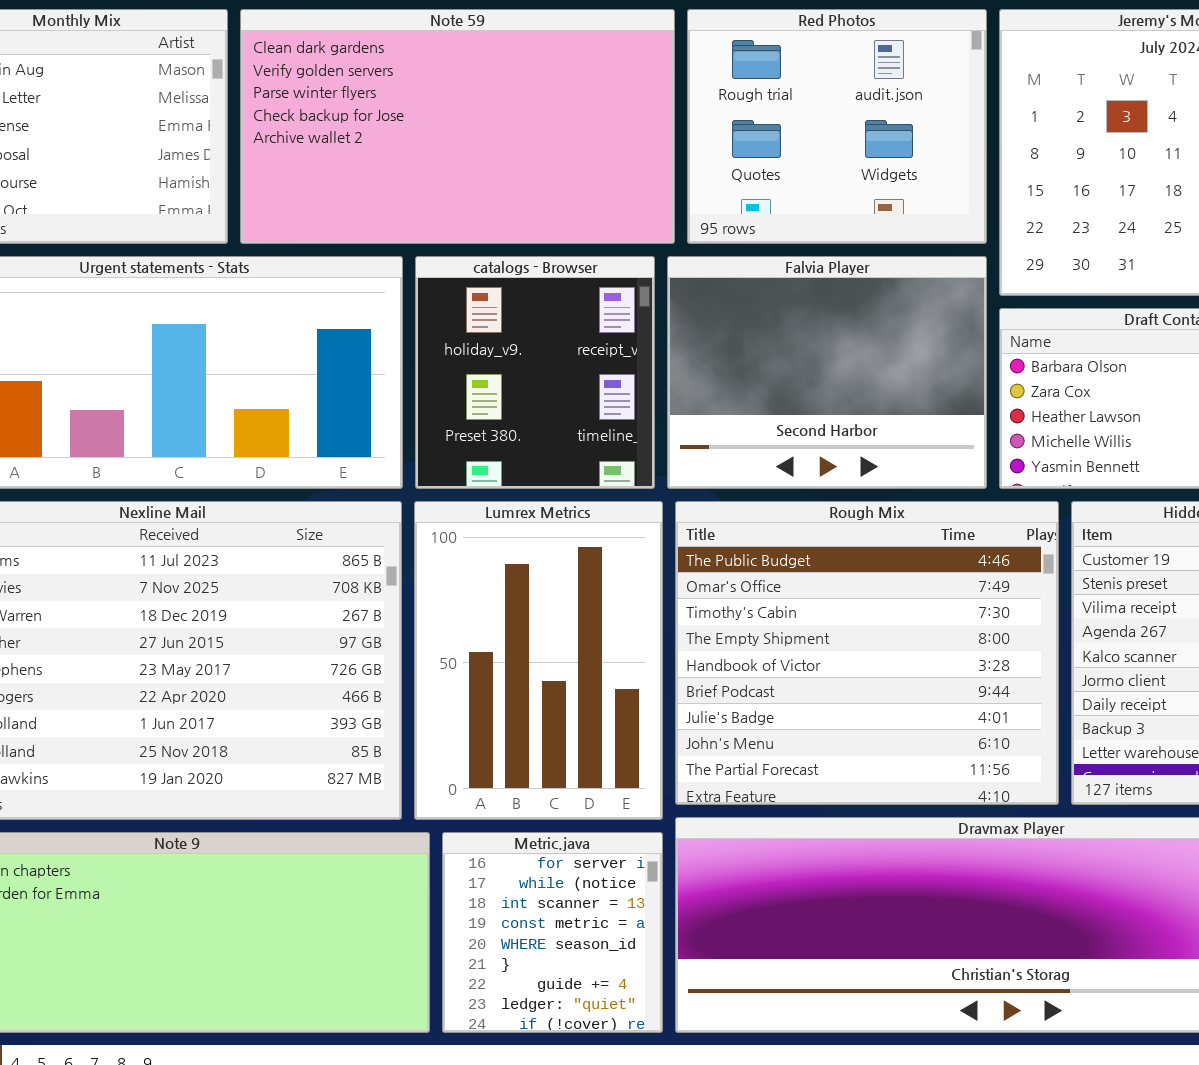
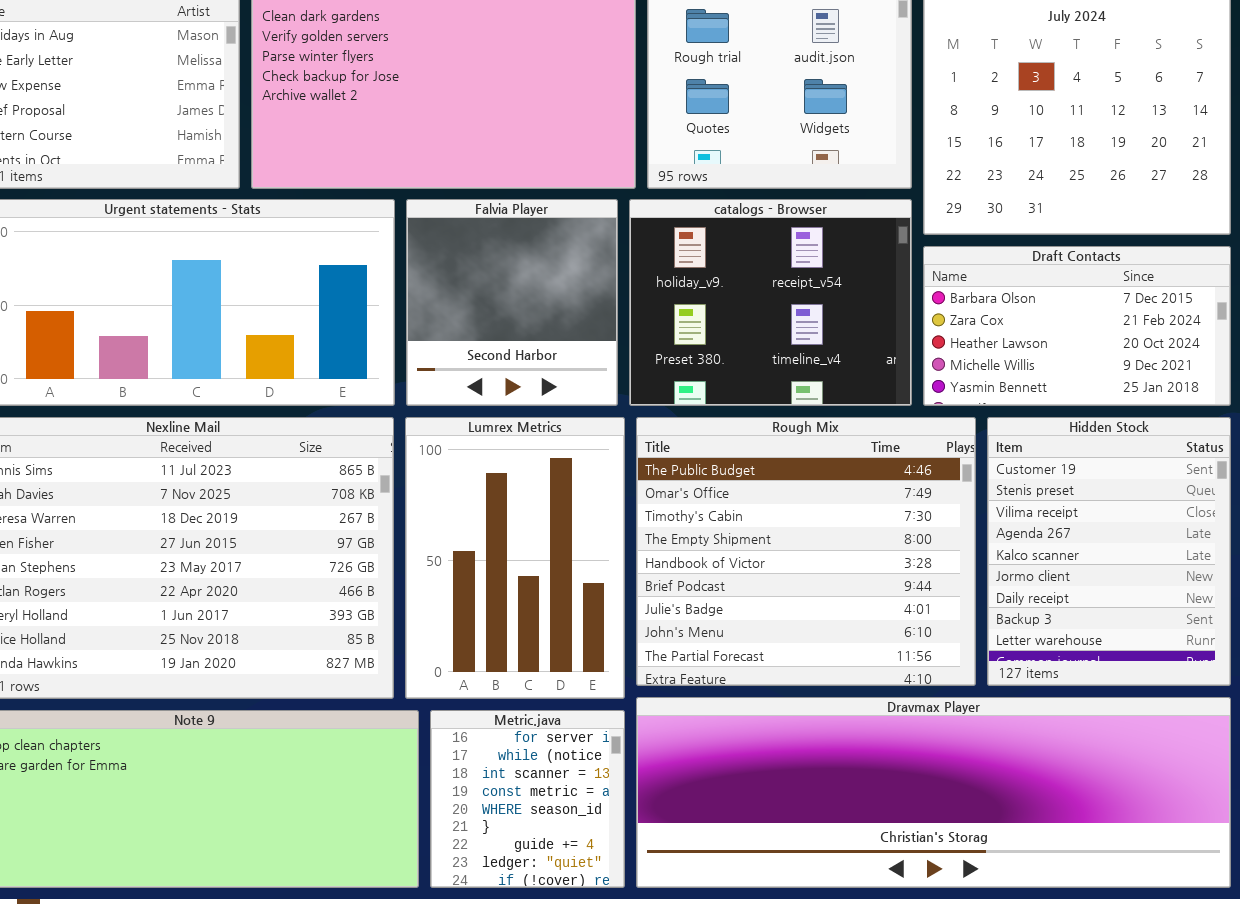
catalogs - Browser: [415,256,655,489] -> [629,199,912,406], moved, resized
Falvia Player: [667,256,987,489] -> [406,199,618,406], moved, resized

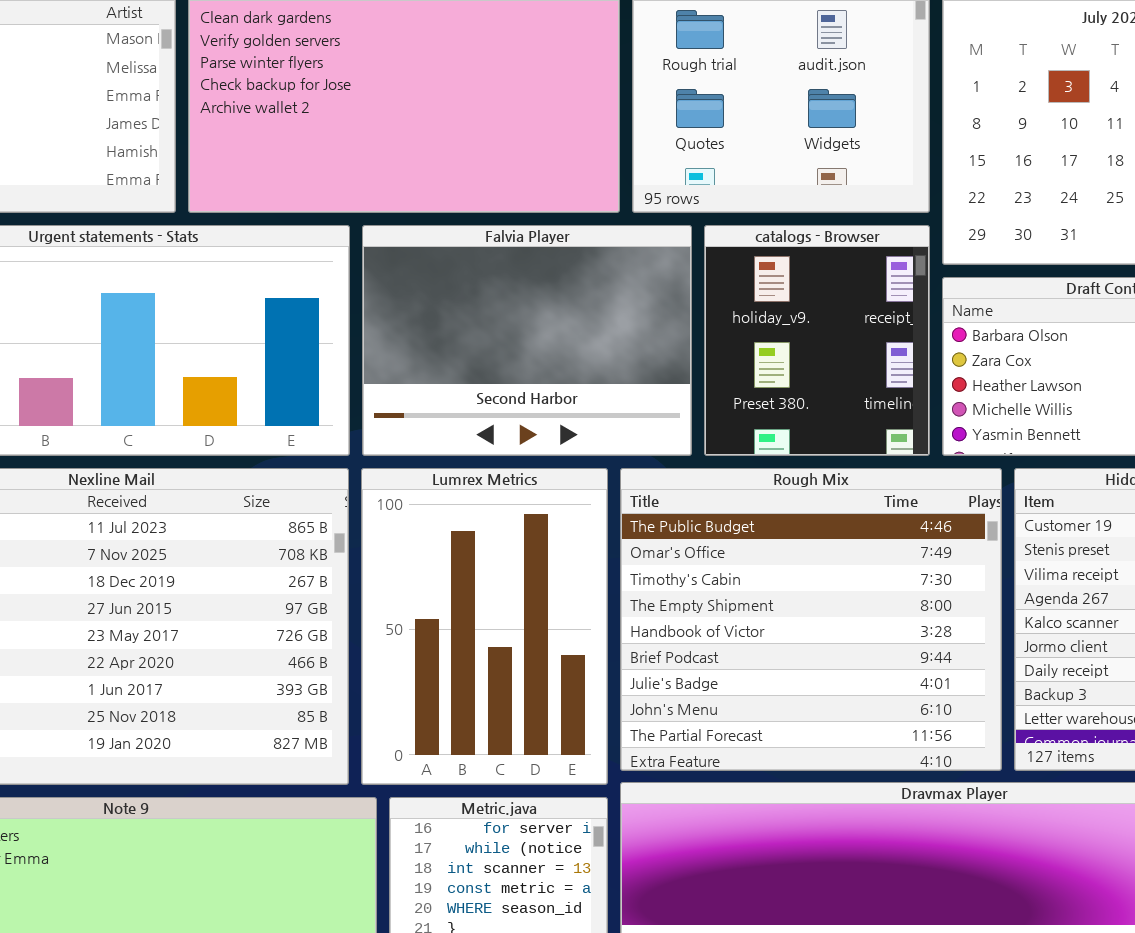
Falvia Player: [406,199,618,406] -> [362,225,692,456], resized
catalogs - Browser: [629,199,912,406] -> [704,225,930,456], resized

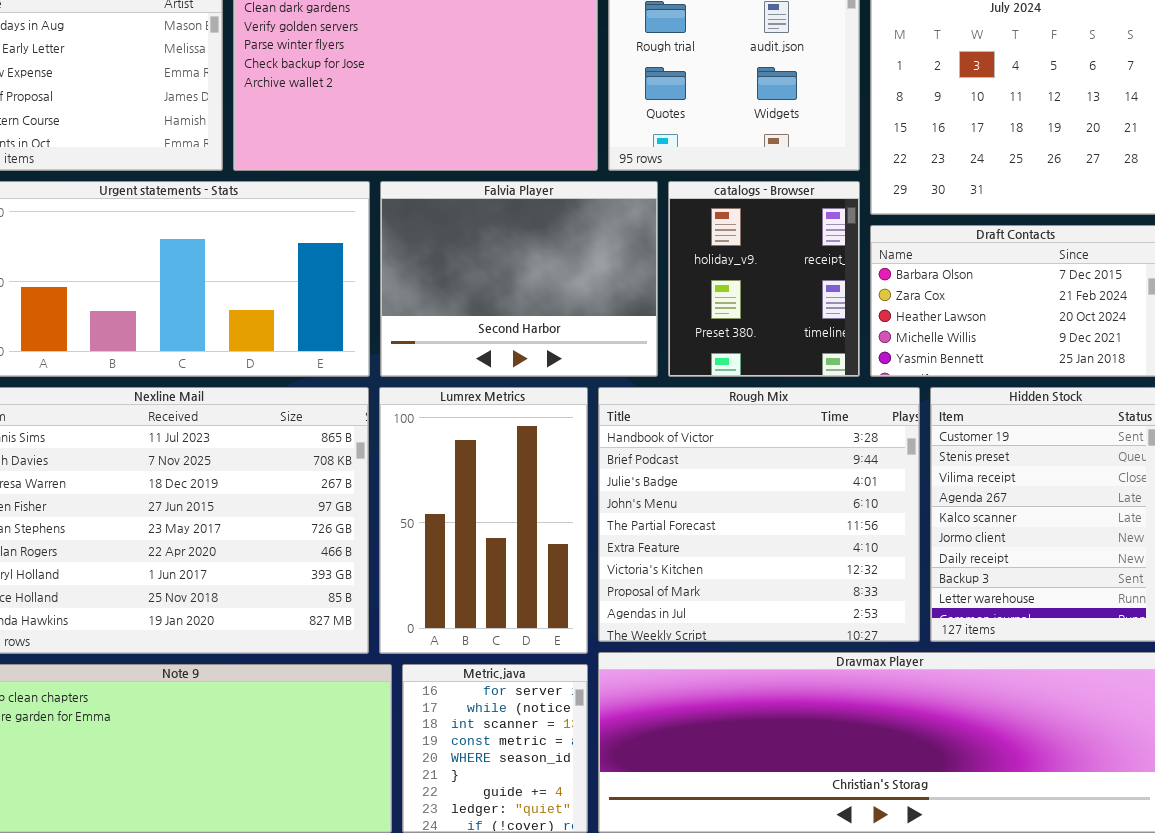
Rough Mix: [620,468,1002,771] -> [598,387,920,642], scrolled down 4 rows

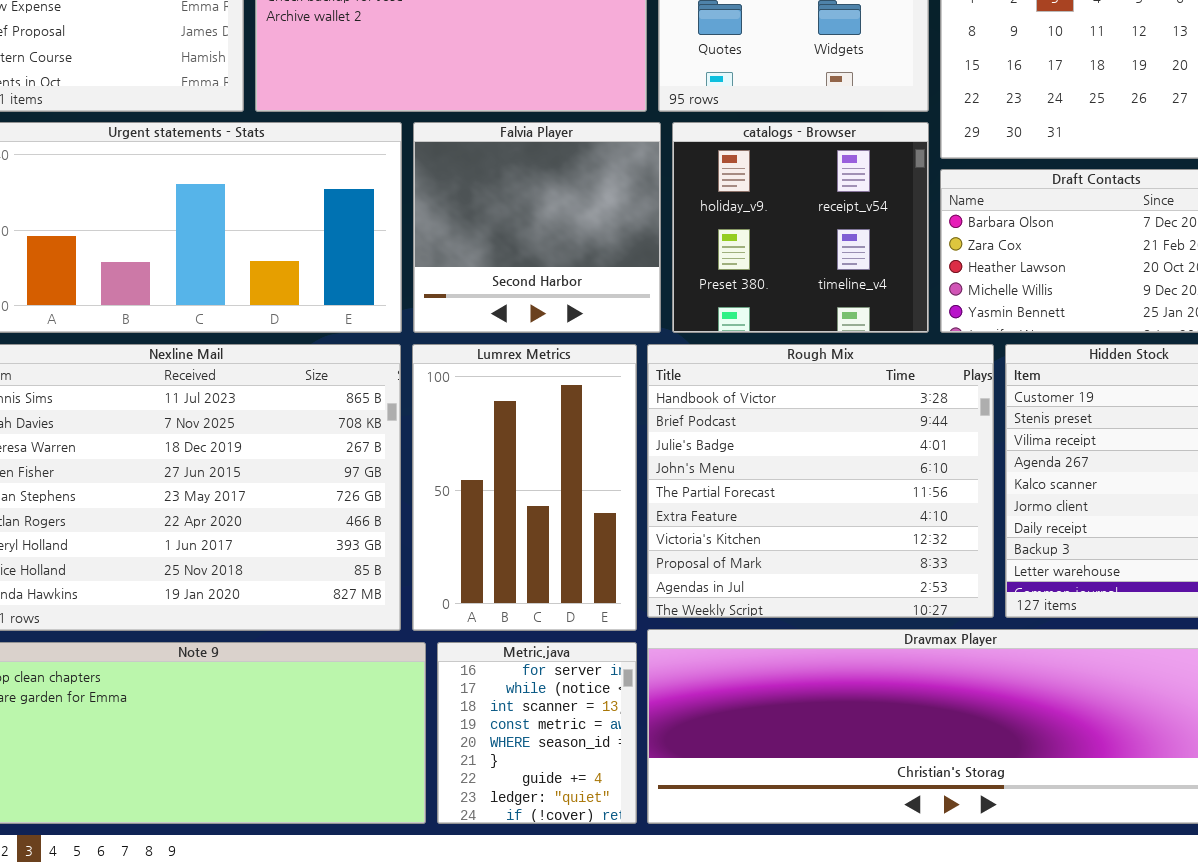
Falvia Player: [380,181,658,377] -> [413,122,661,333], resized
catalogs - Browser: [668,181,860,377] -> [672,122,929,333], resized

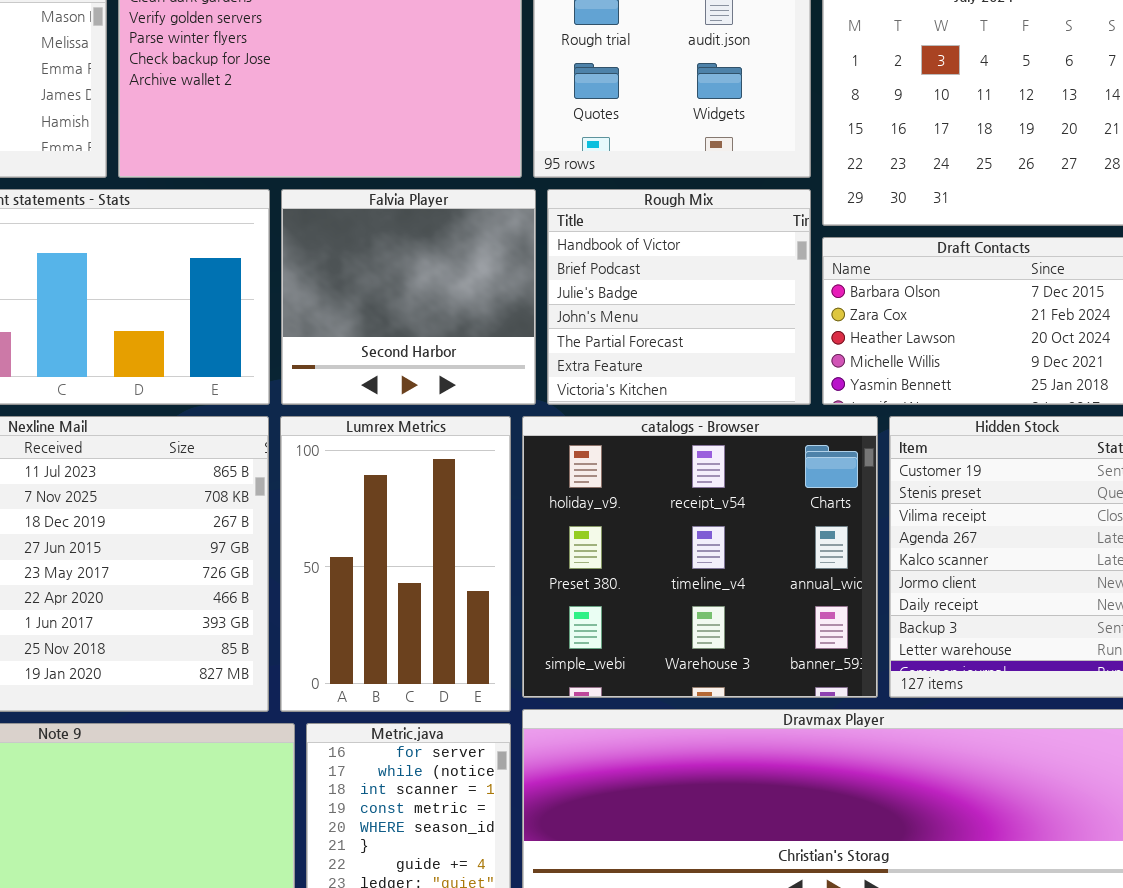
catalogs - Browser: [672,122,929,333] -> [522,416,878,698], moved, resized
Rough Mix: [647,344,994,618] -> [547,189,811,405], moved, resized

